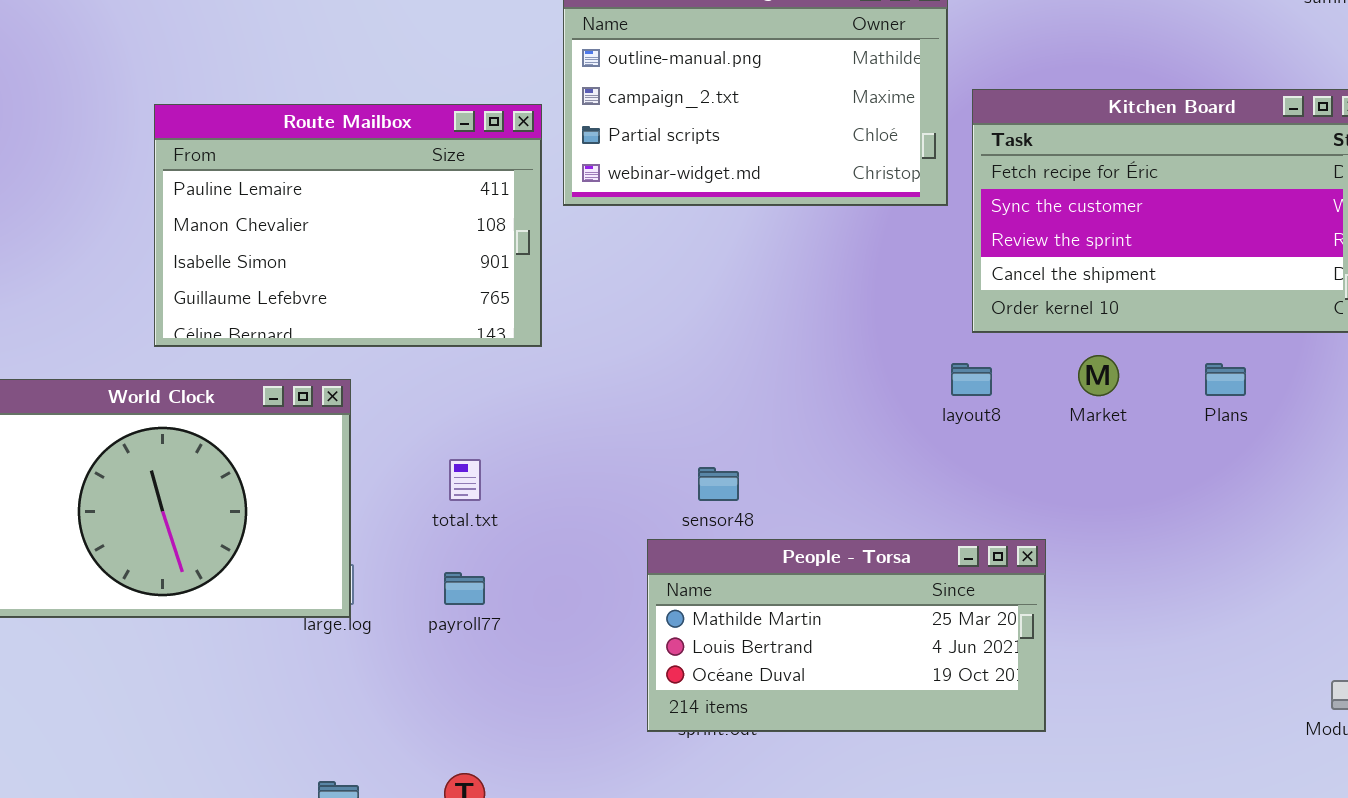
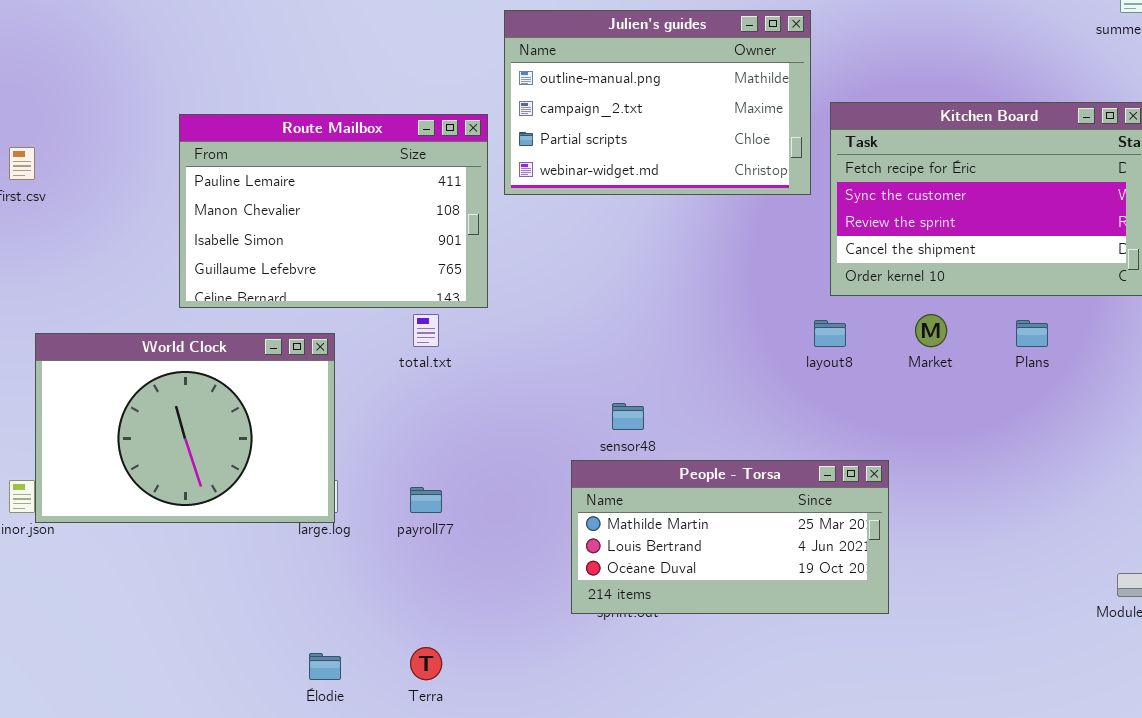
total.txt: [449,459,481,501] -> [413,314,439,347], moved

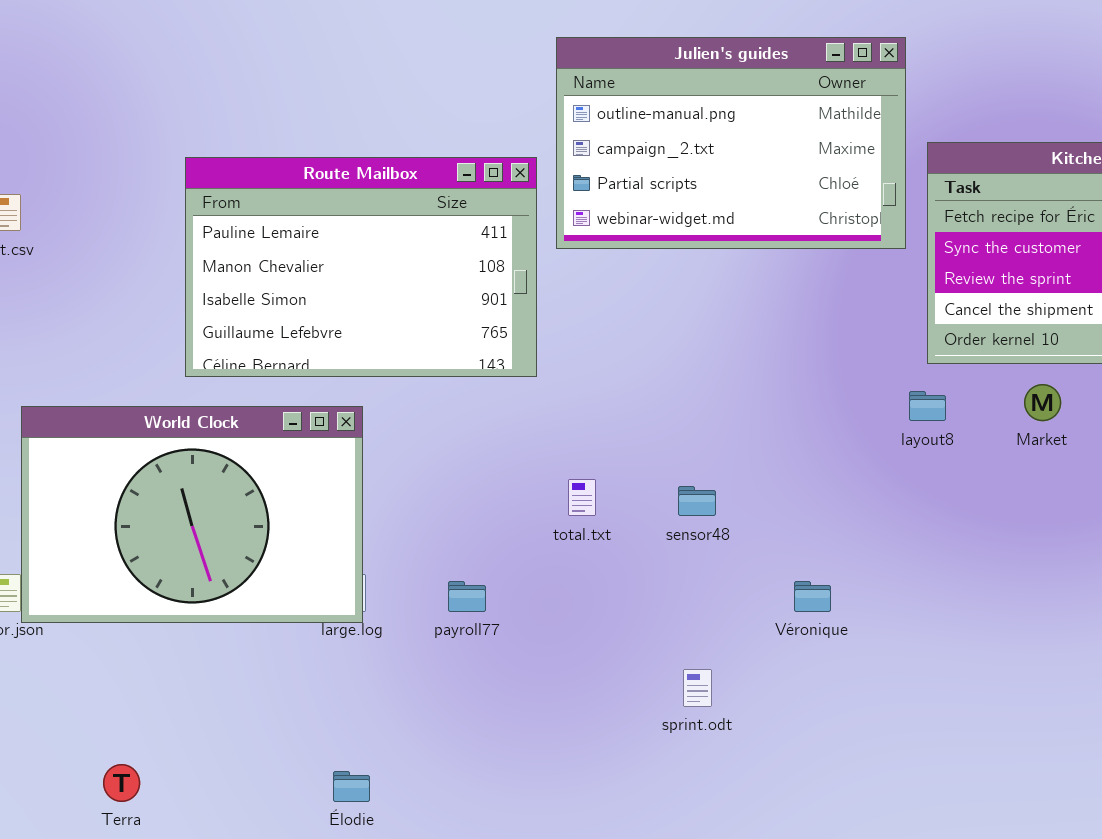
total.txt: [413,314,439,347] -> [568,479,596,516], moved
People - Torsa: [571,460,889,614] -> none, closed
Terra: [410,647,442,680] -> [103,764,140,802], moved

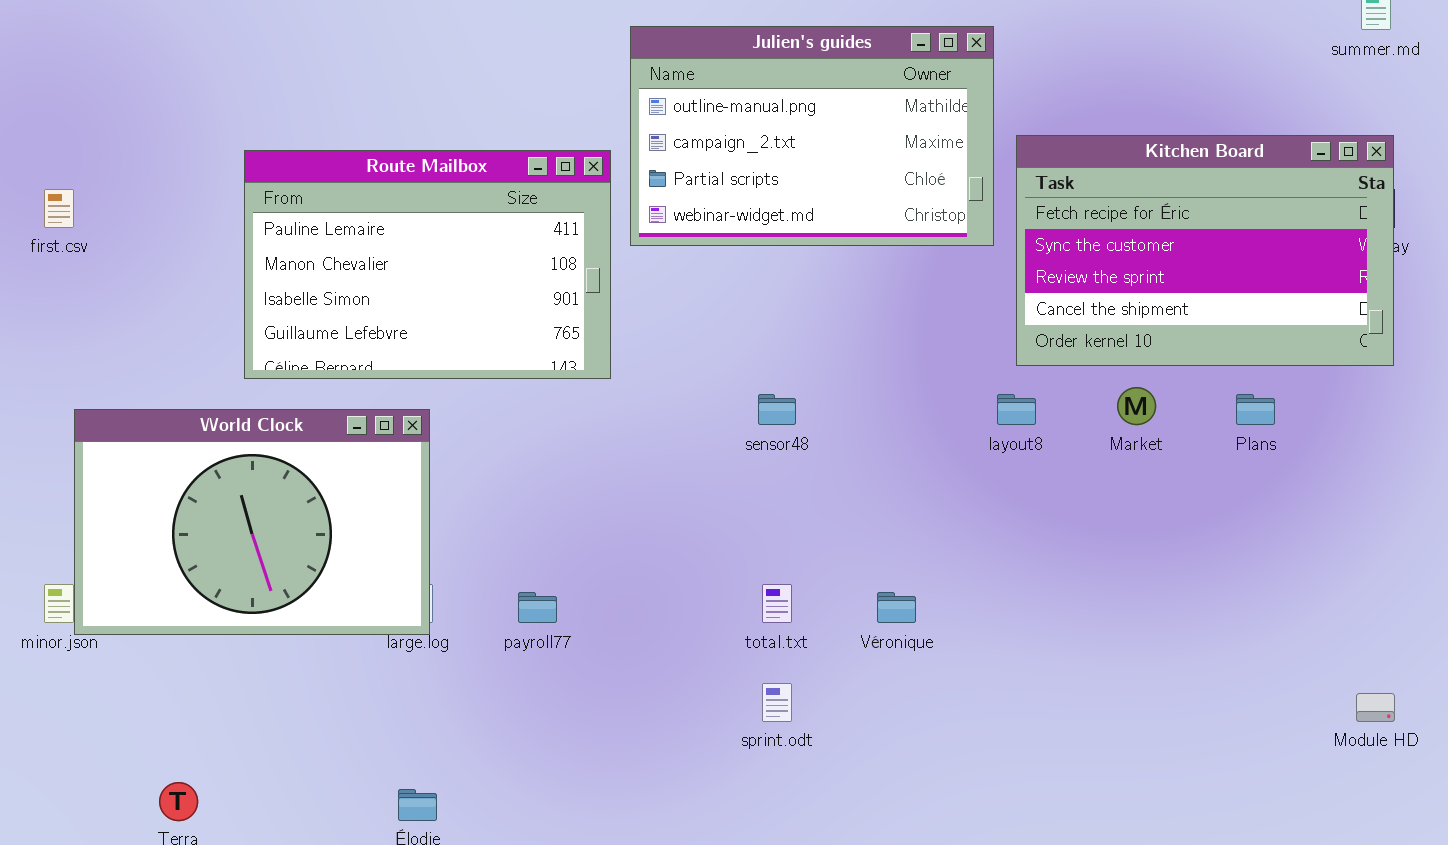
total.txt: [568,479,596,516] -> [762,584,792,623], moved
sensor48: [678,486,716,516] -> [758,394,796,425], moved

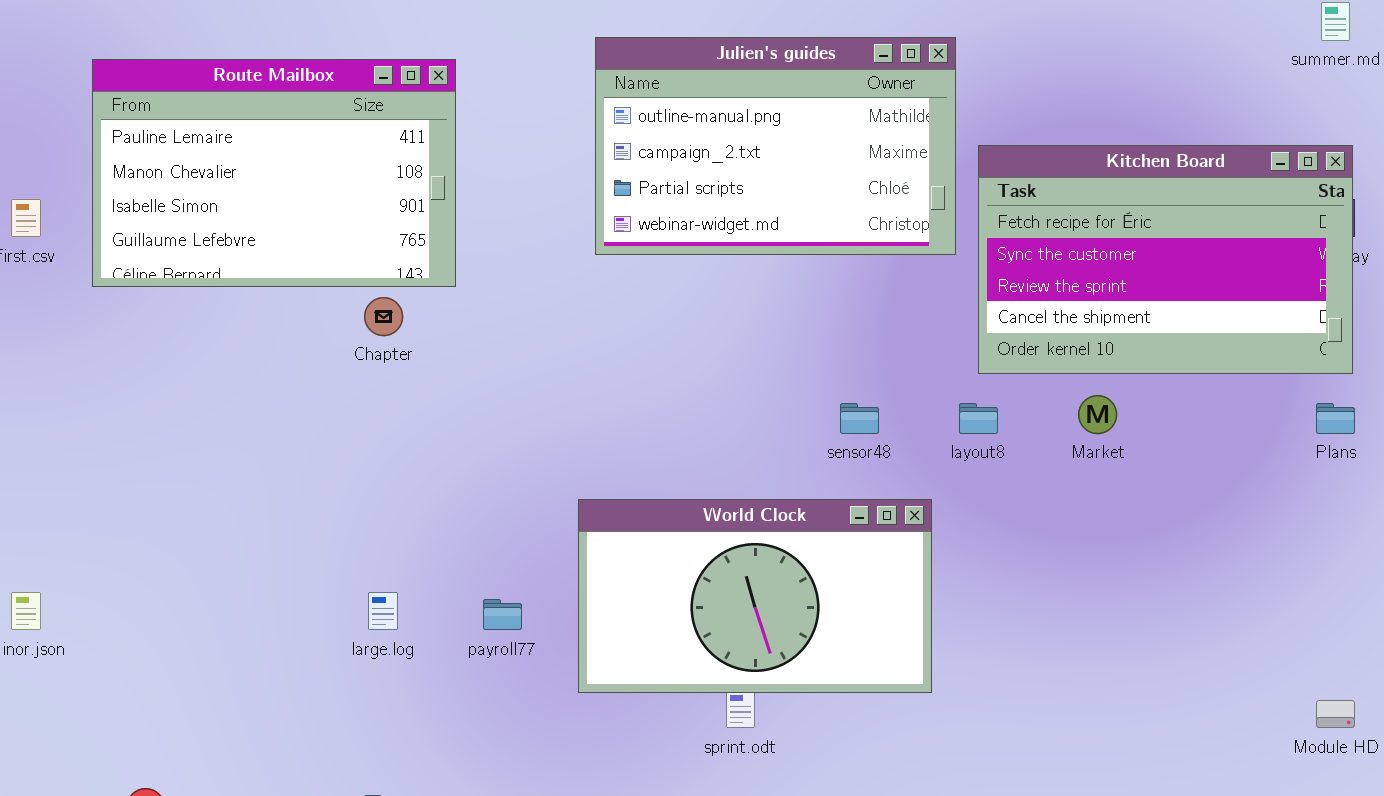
Route Mailbox: [244,150,611,379] -> [92,59,456,287], moved
sensor48: [758,394,796,425] -> [840,403,879,434], moved
Plans: [1236,394,1275,425] -> [1316,403,1355,434], moved
World Clock: [74,409,430,635] -> [578,499,932,693], moved, resized

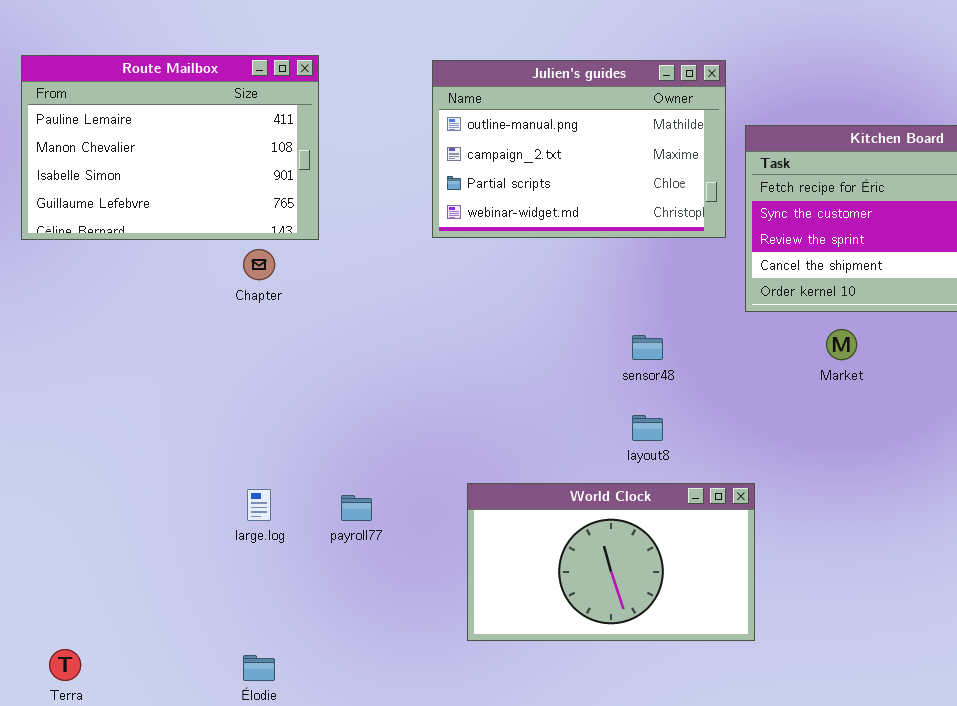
Julien's guides: [595,37,956,255] -> [432,60,726,238], moved
layout8: [959,403,998,434] -> [632,415,663,441], moved
World Clock: [578,499,932,693] -> [467,483,755,641], moved

